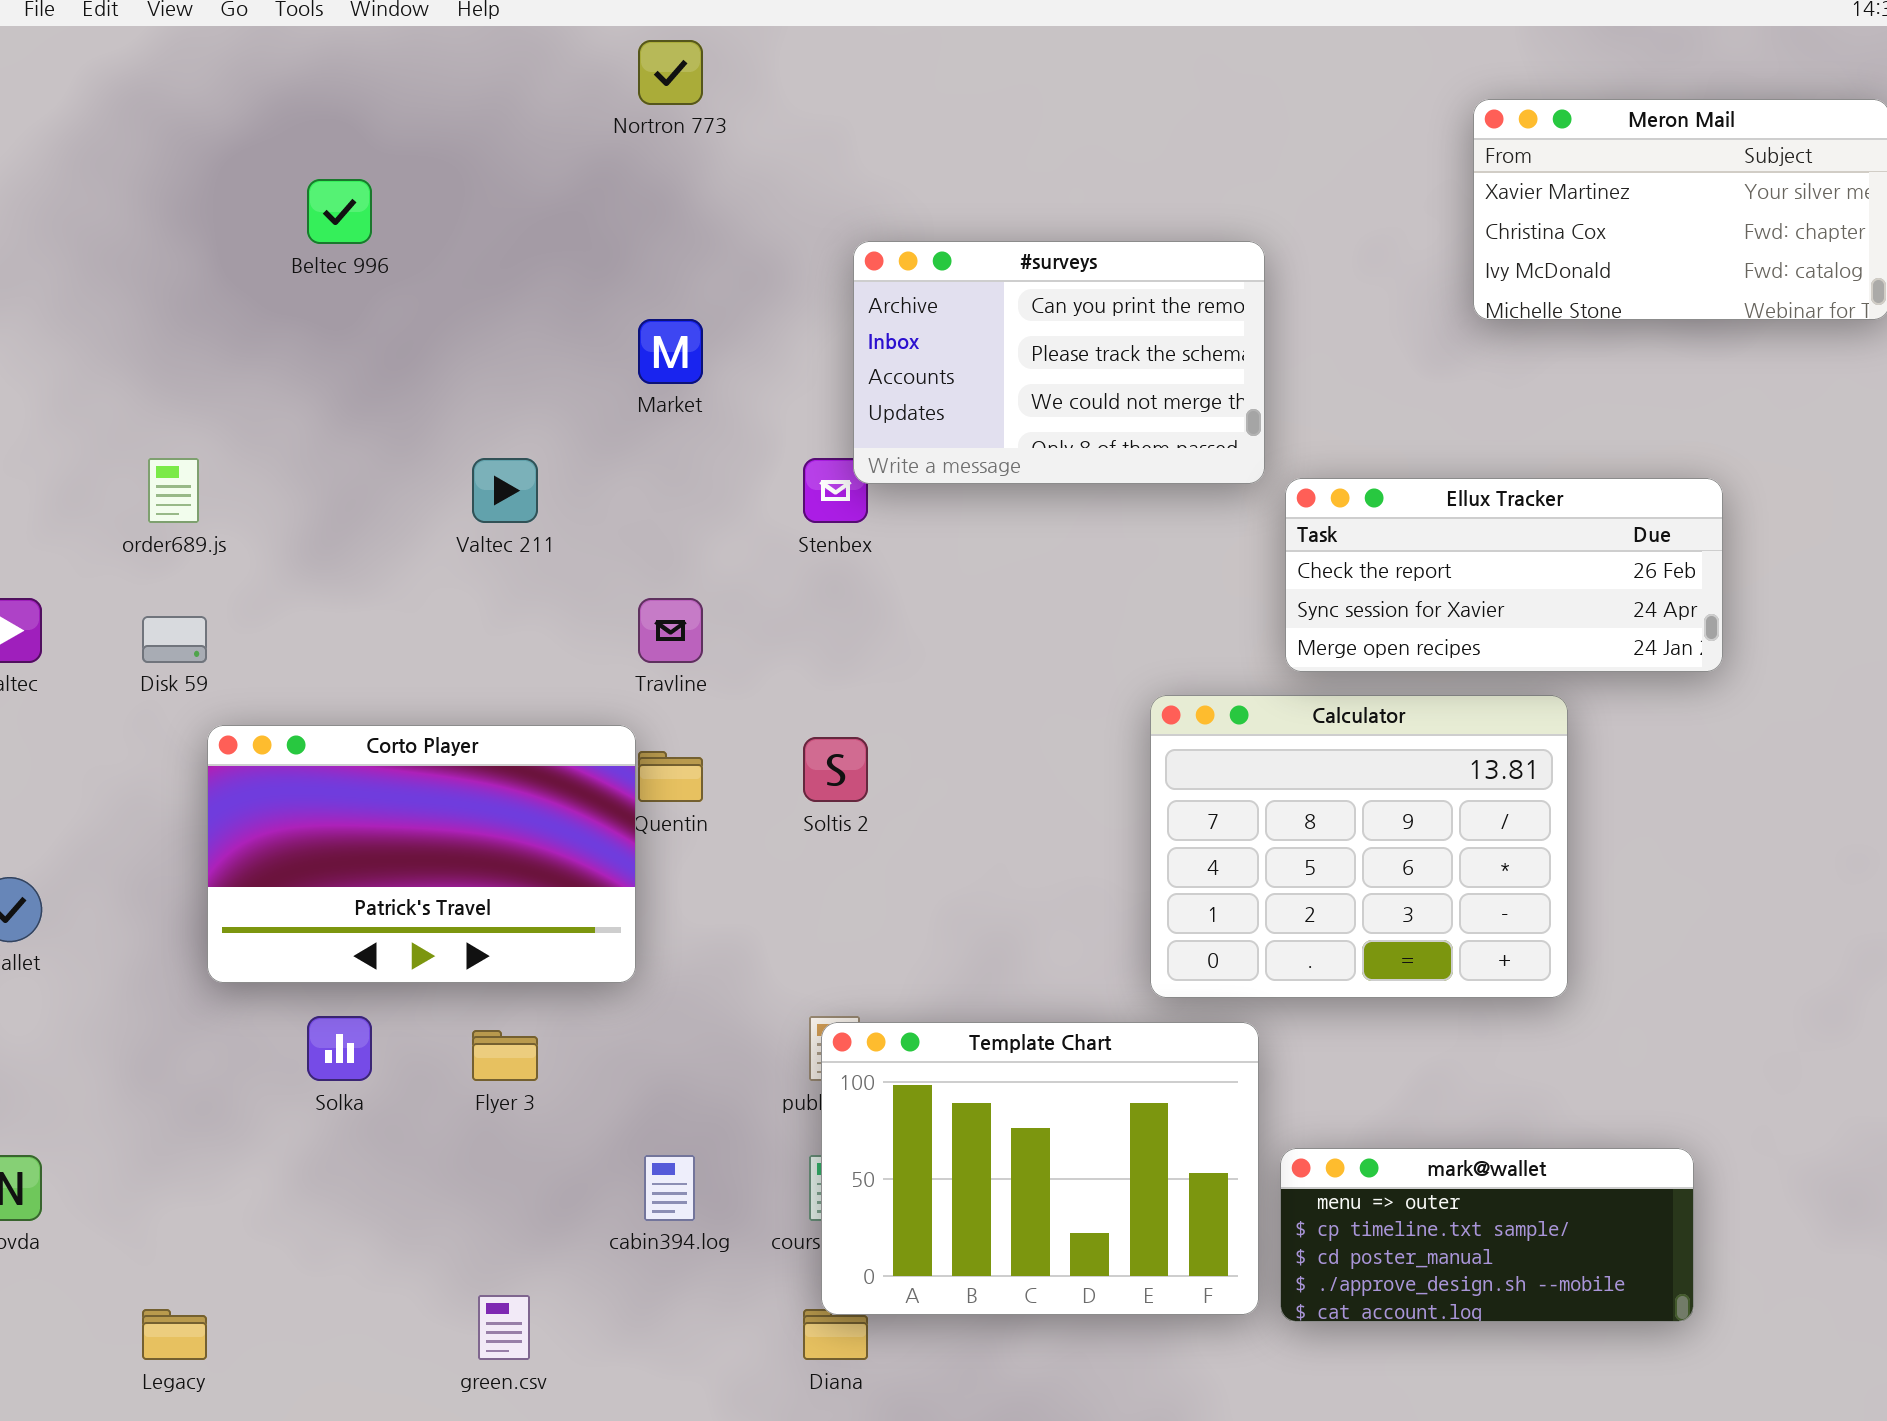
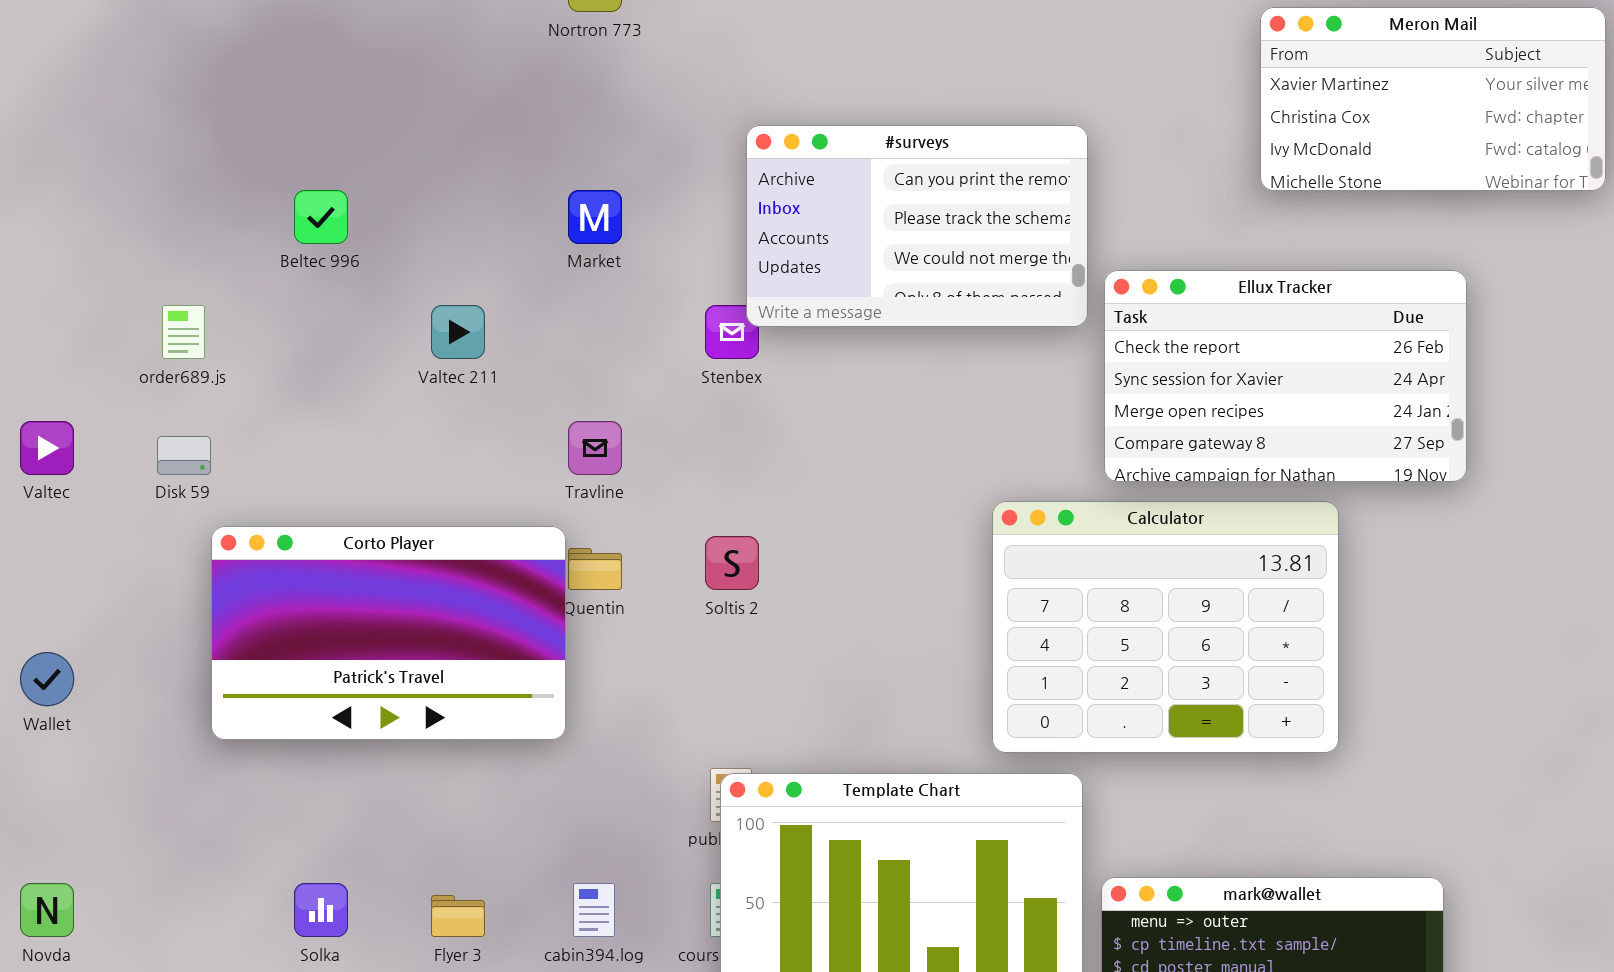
Beltec 996: [307,179,372,244] -> [294,190,348,244], moved
Ellux Tracker: [1285,478,1723,672] -> [1104,270,1467,482], resized
Solka: [307,1016,372,1081] -> [294,883,348,937], moved
Flyer 3: [472,1030,538,1081] -> [431,895,485,937], moved

